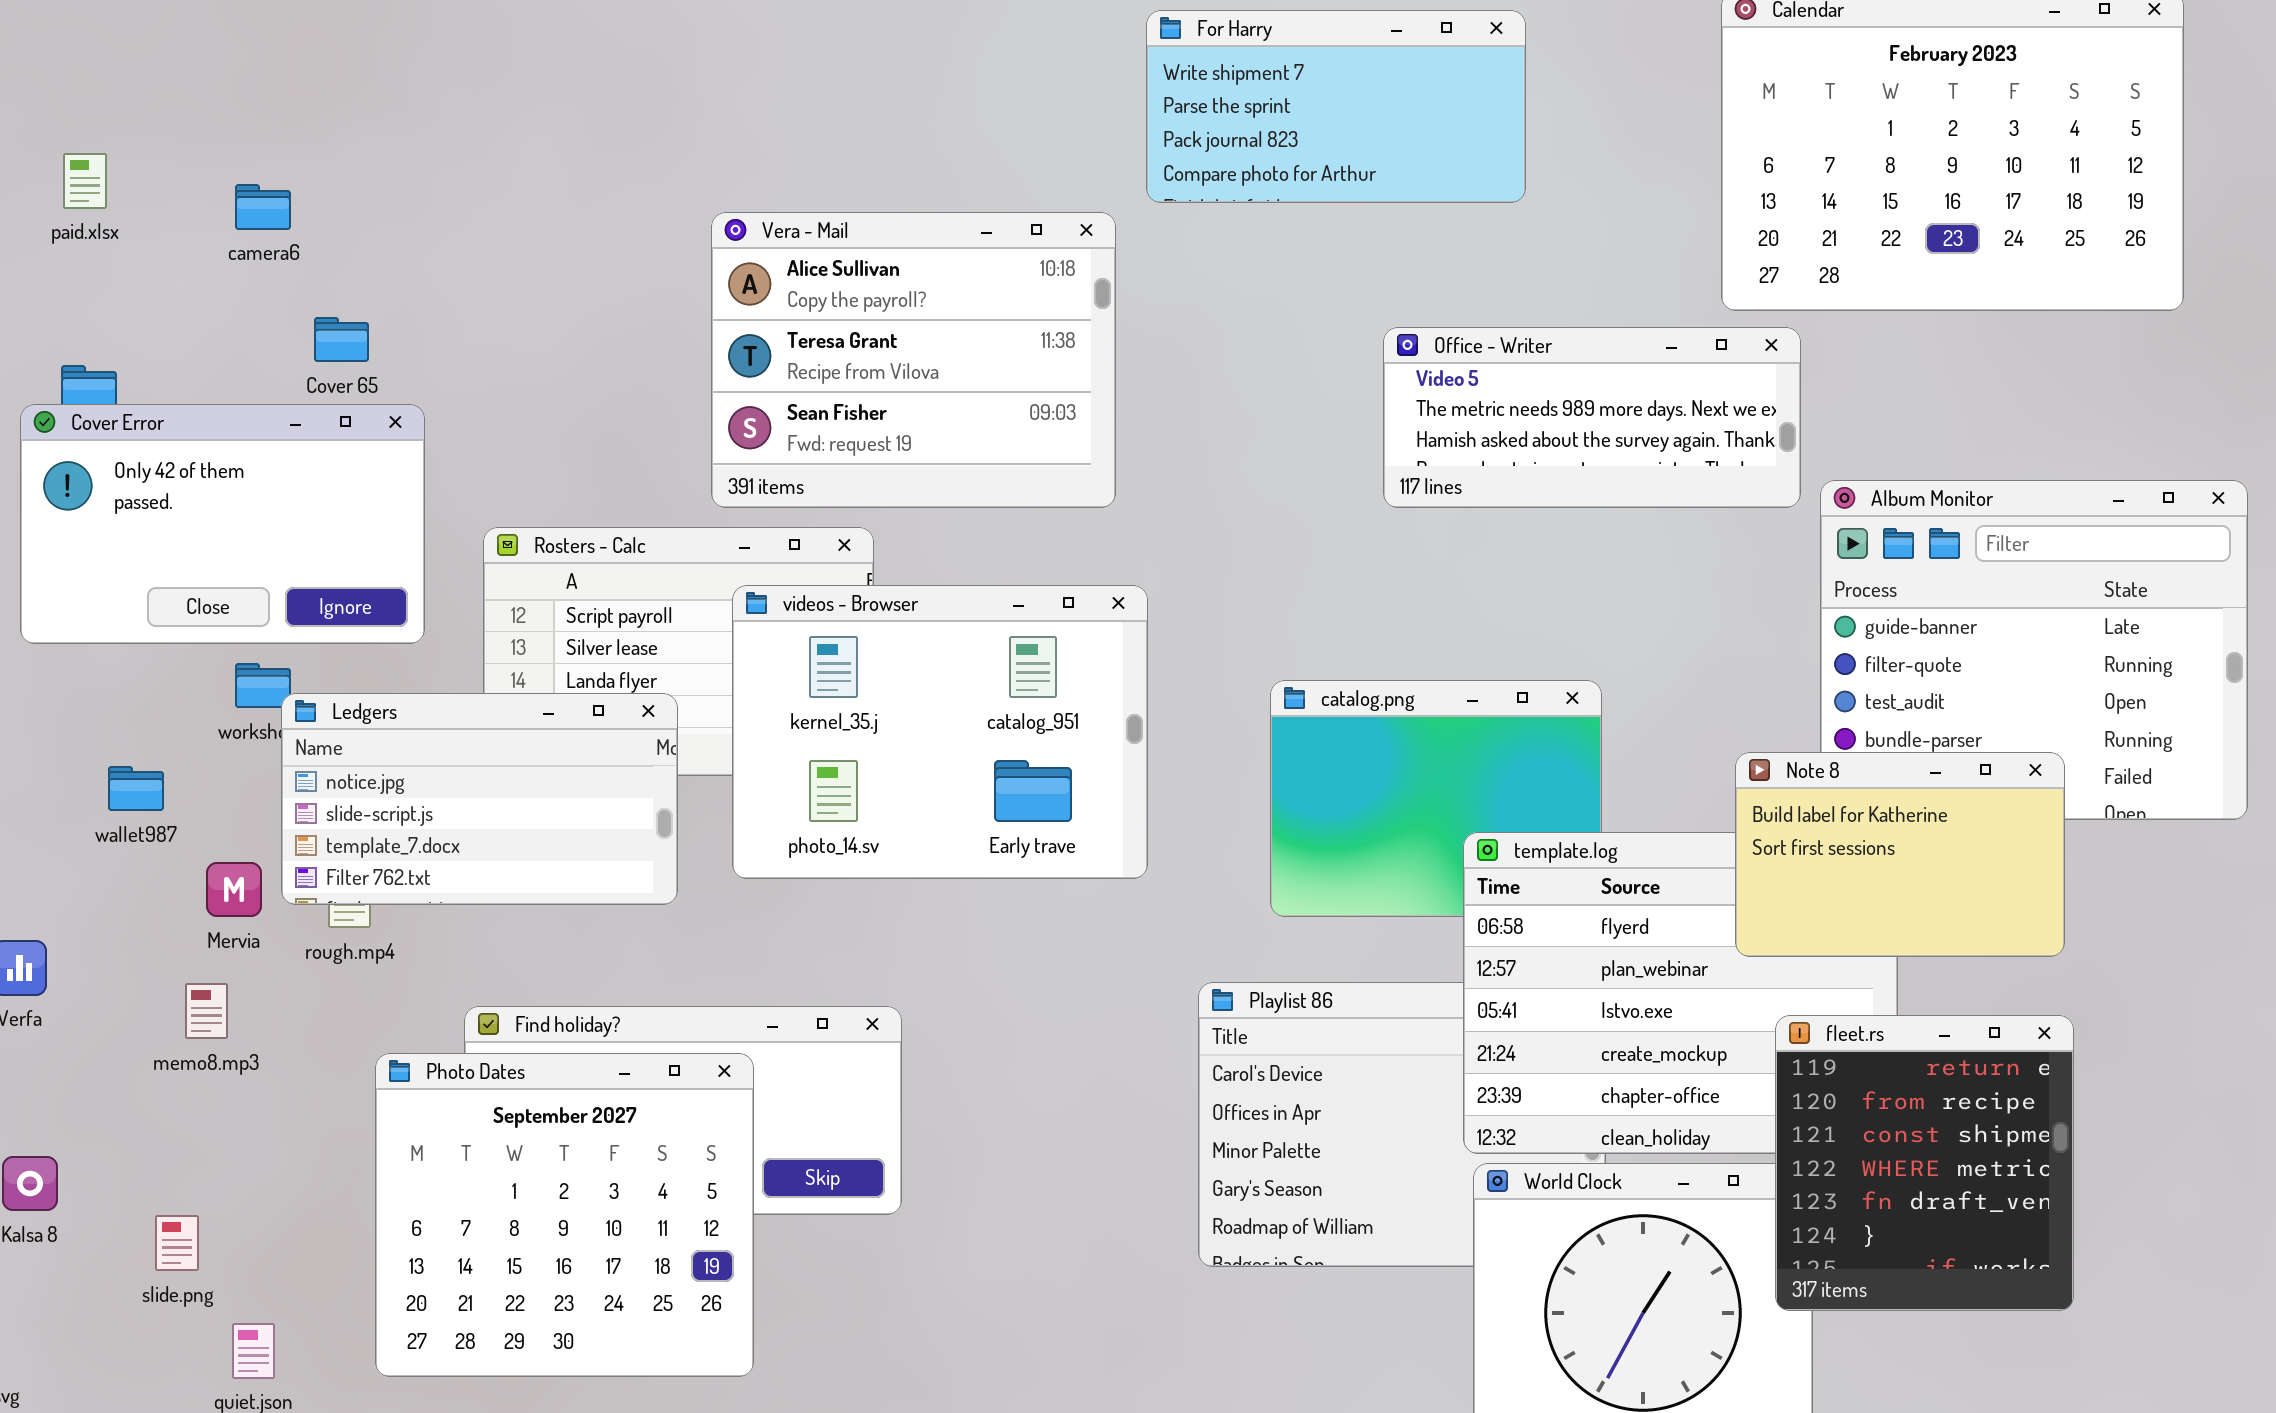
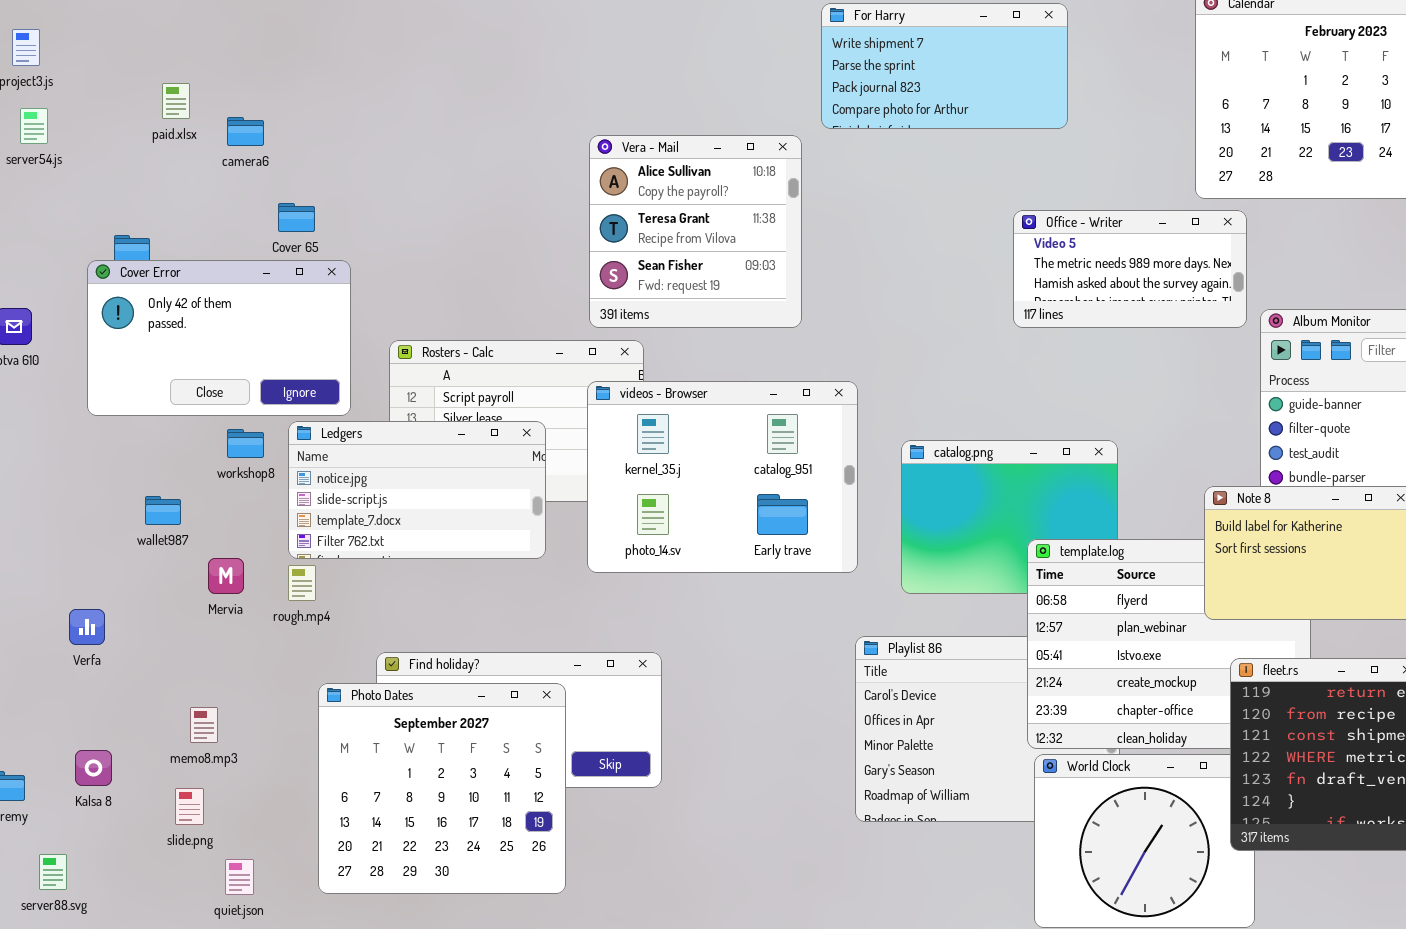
paid.xlsx: [63,153,107,209] -> [162,83,190,119], moved
Vera - Mail: [711,212,1116,508] -> [589,135,802,328], resized
Office - Writer: [1383,327,1801,508] -> [1013,210,1247,328], resized
videos - Browser: [732,585,1148,879] -> [587,381,858,573], moved
Ledgers: [281,693,678,905] -> [288,421,546,559], moved
memo8.mp3: [185,983,228,1039] -> [190,707,218,743], moved

